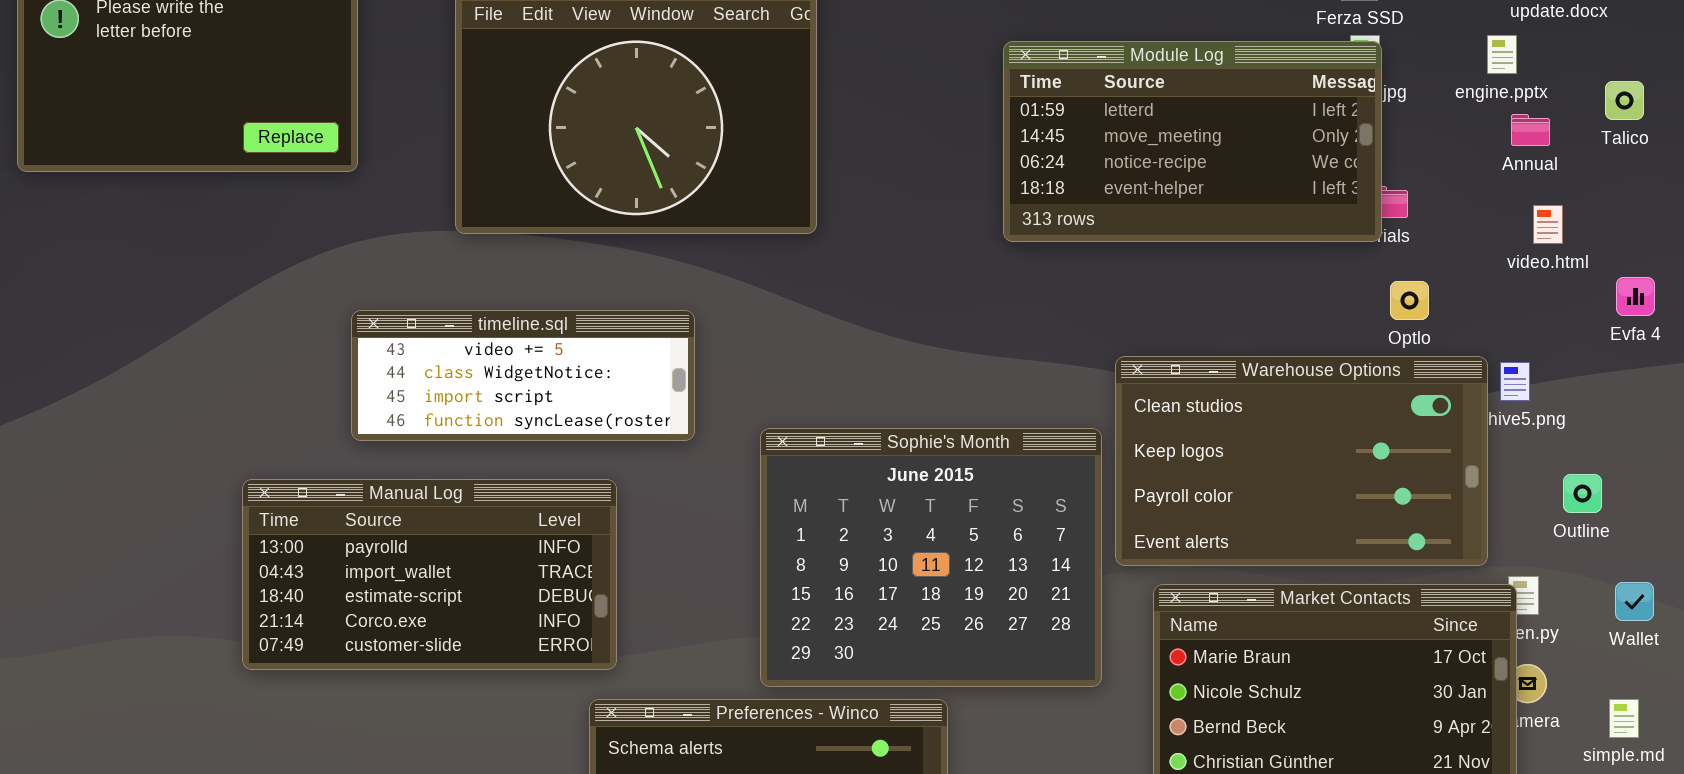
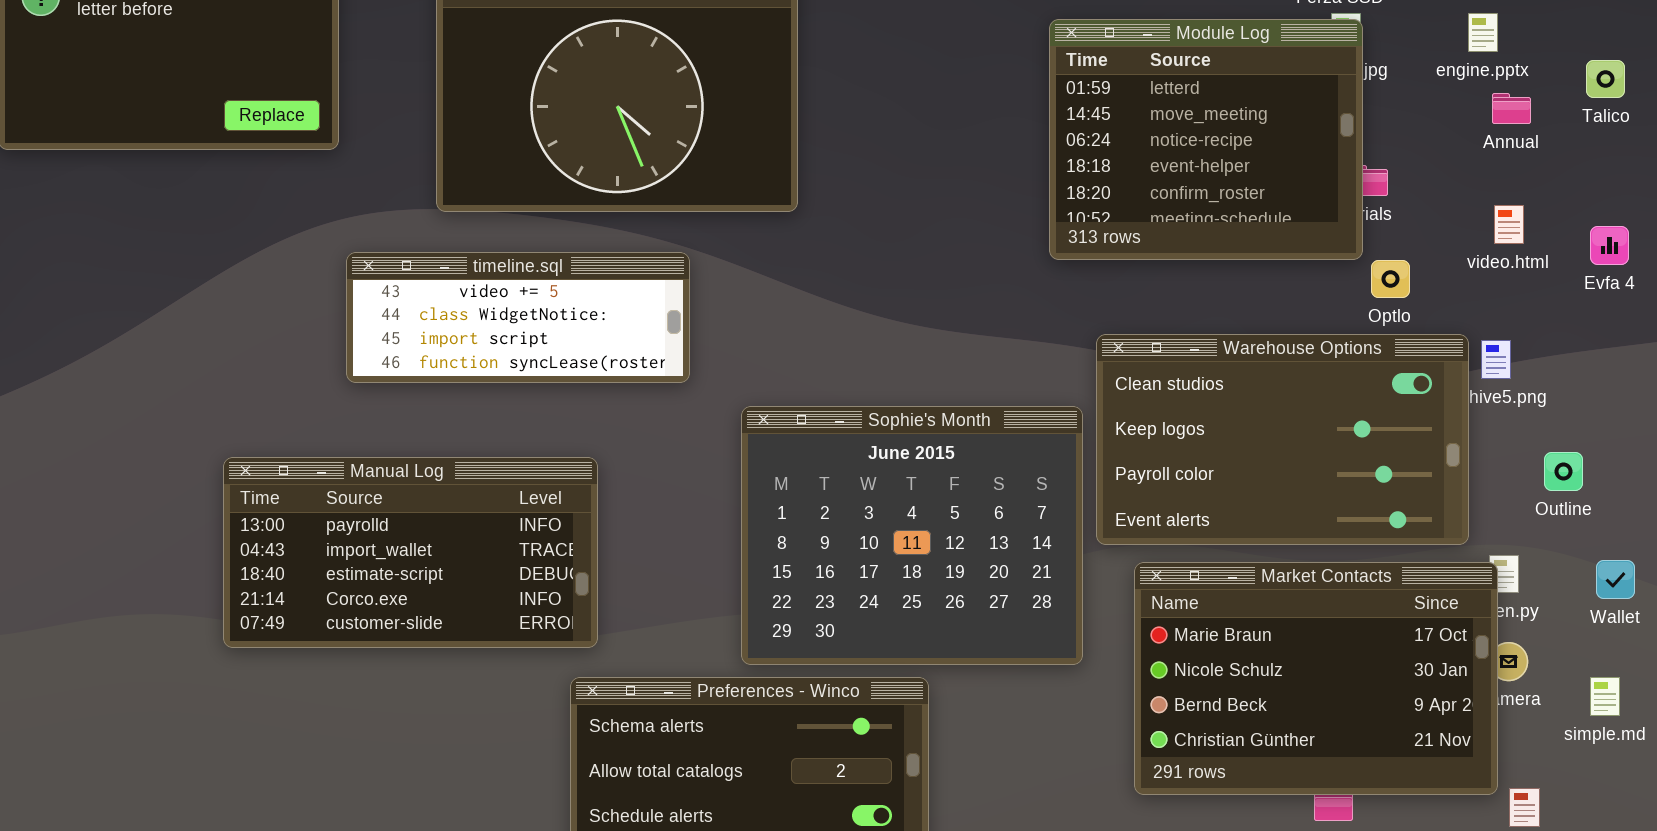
Module Log: [1003,41,1382,242] -> [1049,19,1363,260], resized
video.html: [1533,205,1563,244] -> [1494,205,1524,244], moved
Evfa 4: [1616,277,1655,316] -> [1590,226,1629,265], moved
timeline.sql: [351,310,695,441] -> [346,252,690,383], moved

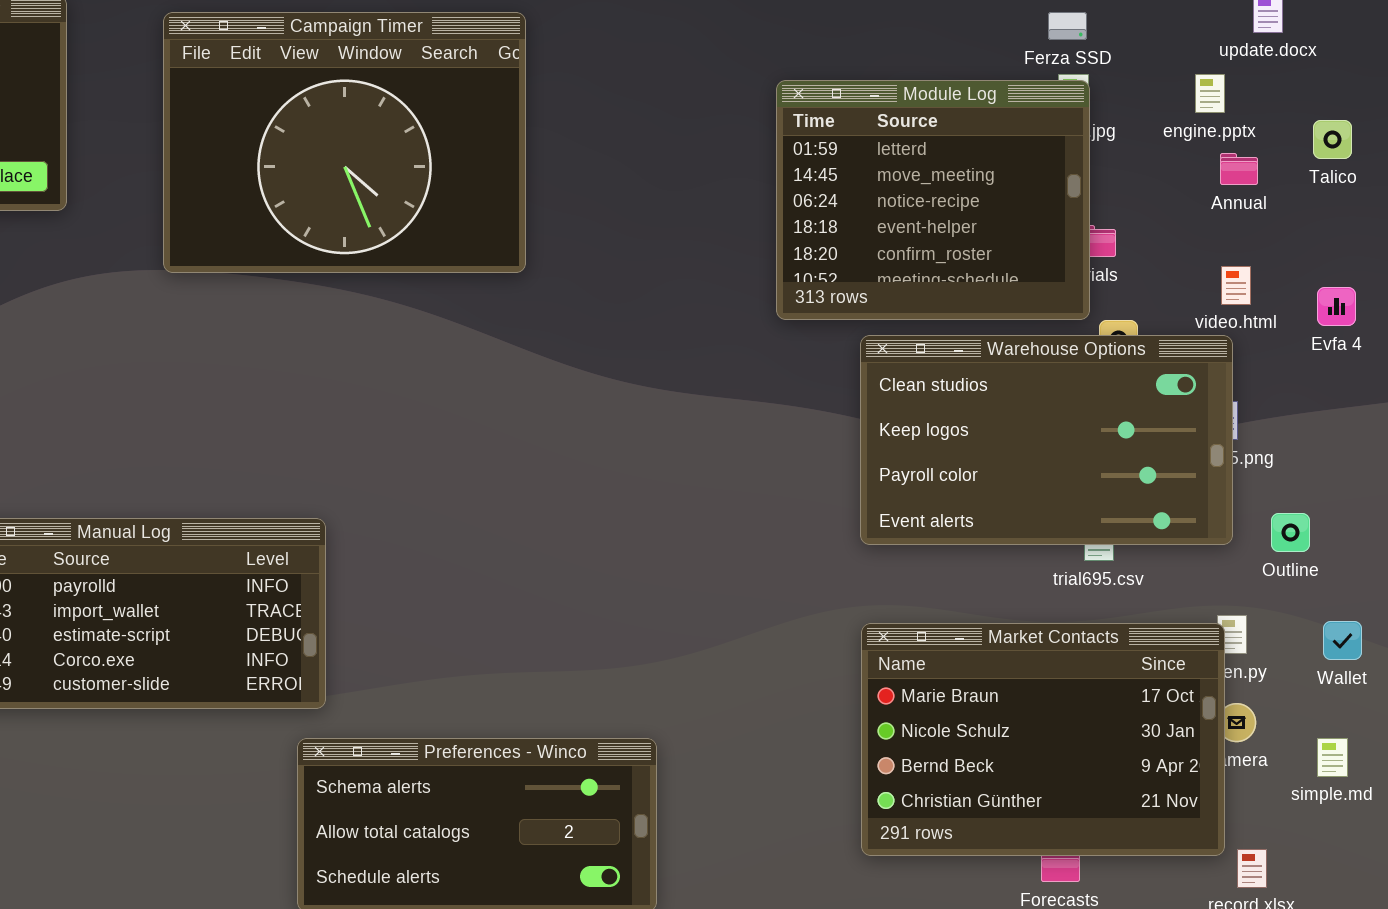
timeline.sql: [346,252,690,383] -> none, closed
Warehouse Options: [1096,334,1469,545] -> [860,335,1233,545], moved
Sophie's Month: [741,406,1083,665] -> none, closed

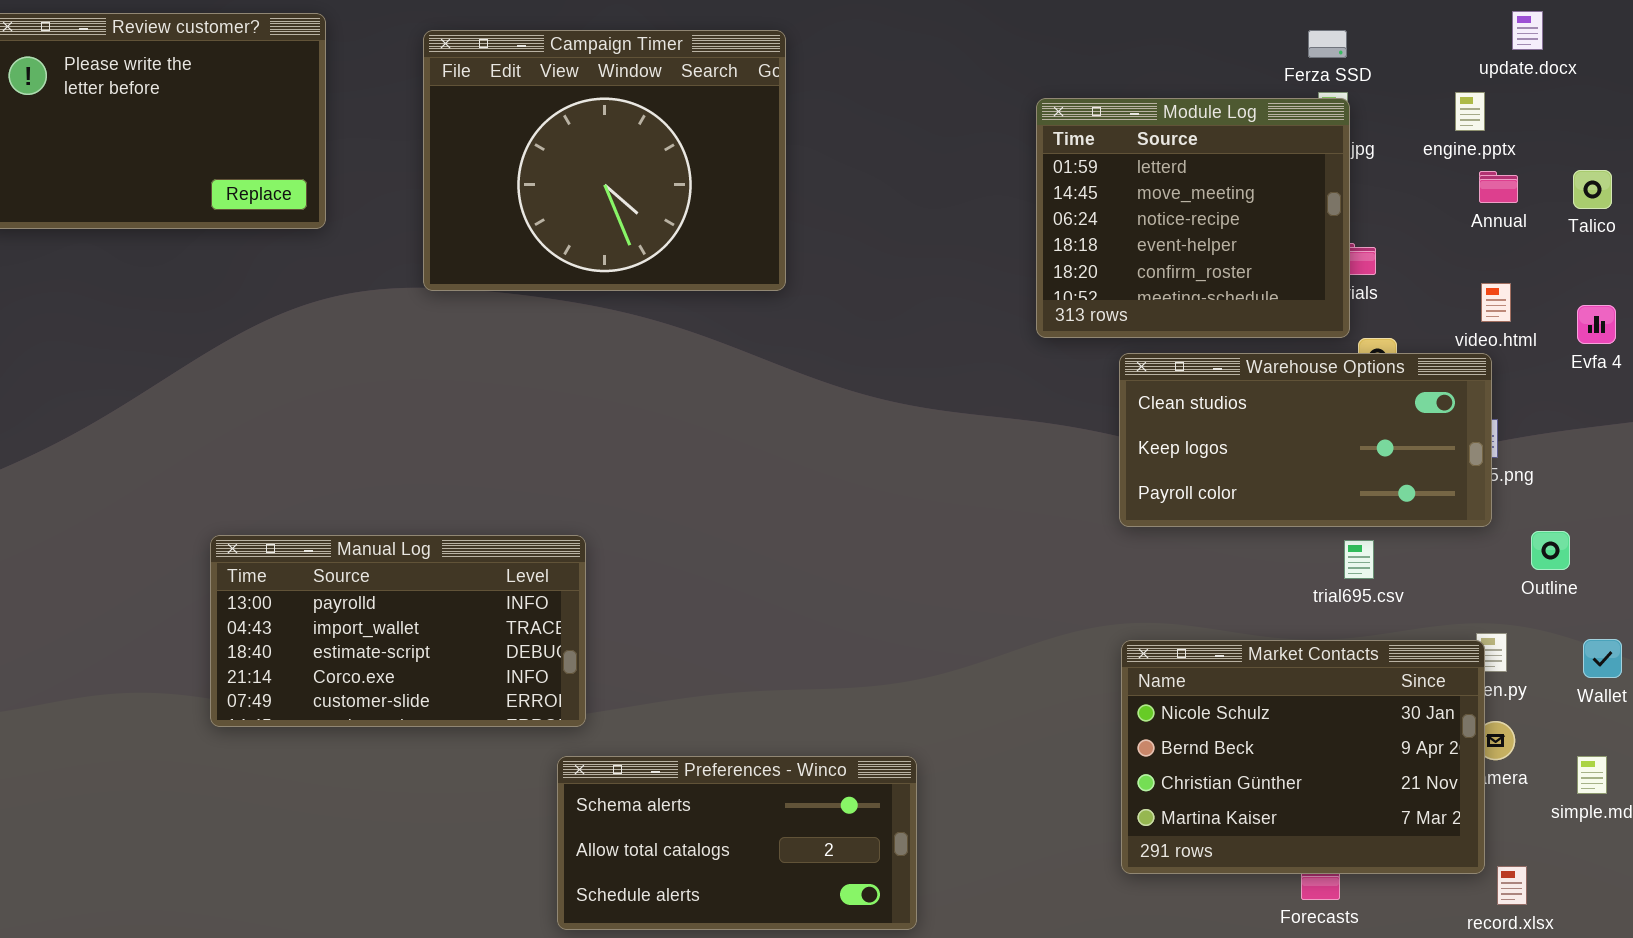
Talico: [1313,120,1352,159] -> [1573,170,1612,209], moved
Warehouse Options: [860,335,1233,545] -> [1119,353,1492,527], resized
Market Contacts: [861,623,1225,856] -> [1121,640,1485,874], scrolled down 1 row

